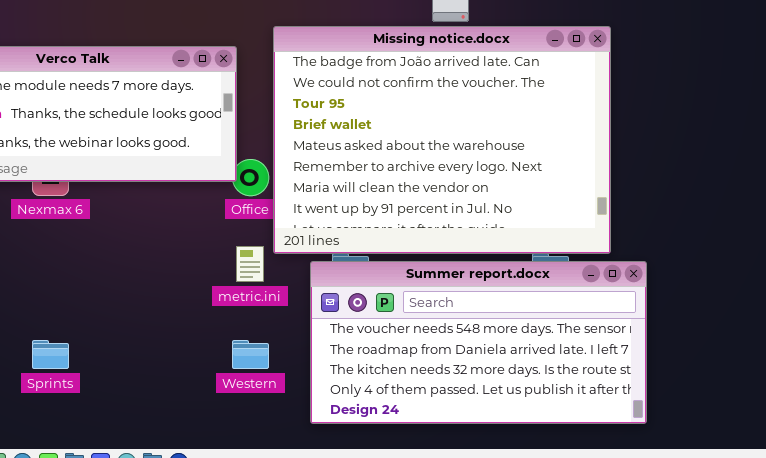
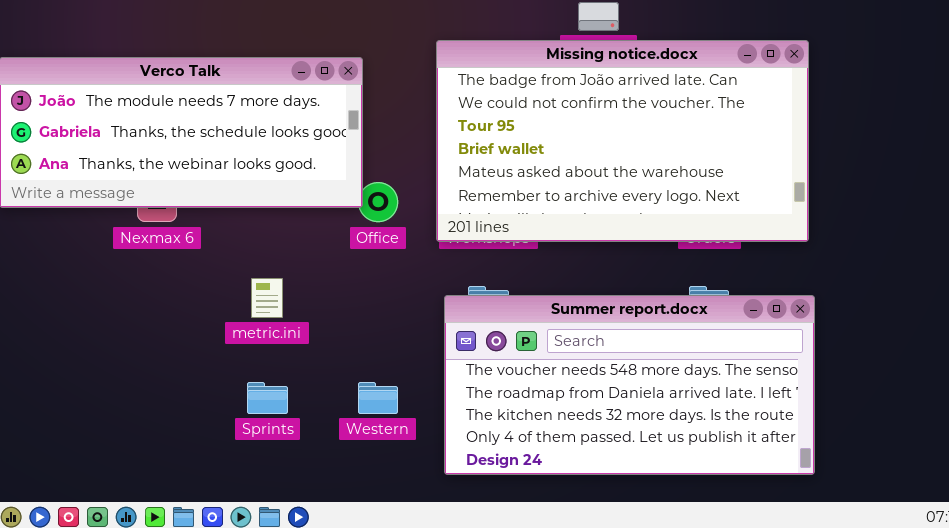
Missing notice.docx: [273,26,611,254] -> [436,40,809,242], moved, resized
metric.ini: [236,246,264,282] -> [251,278,283,318], moved
Sprints: [32,340,69,369] -> [247,382,288,414], moved

